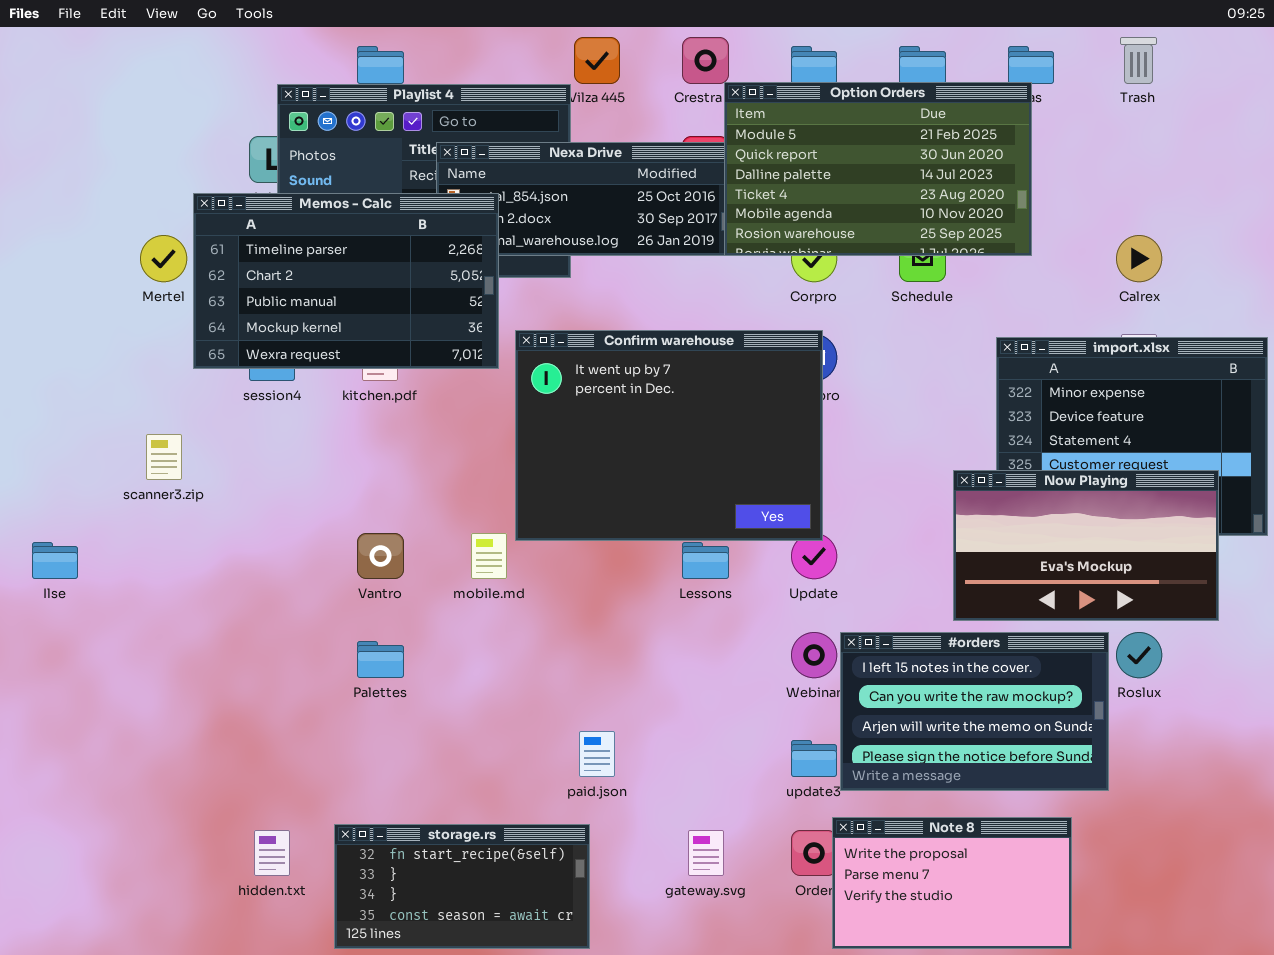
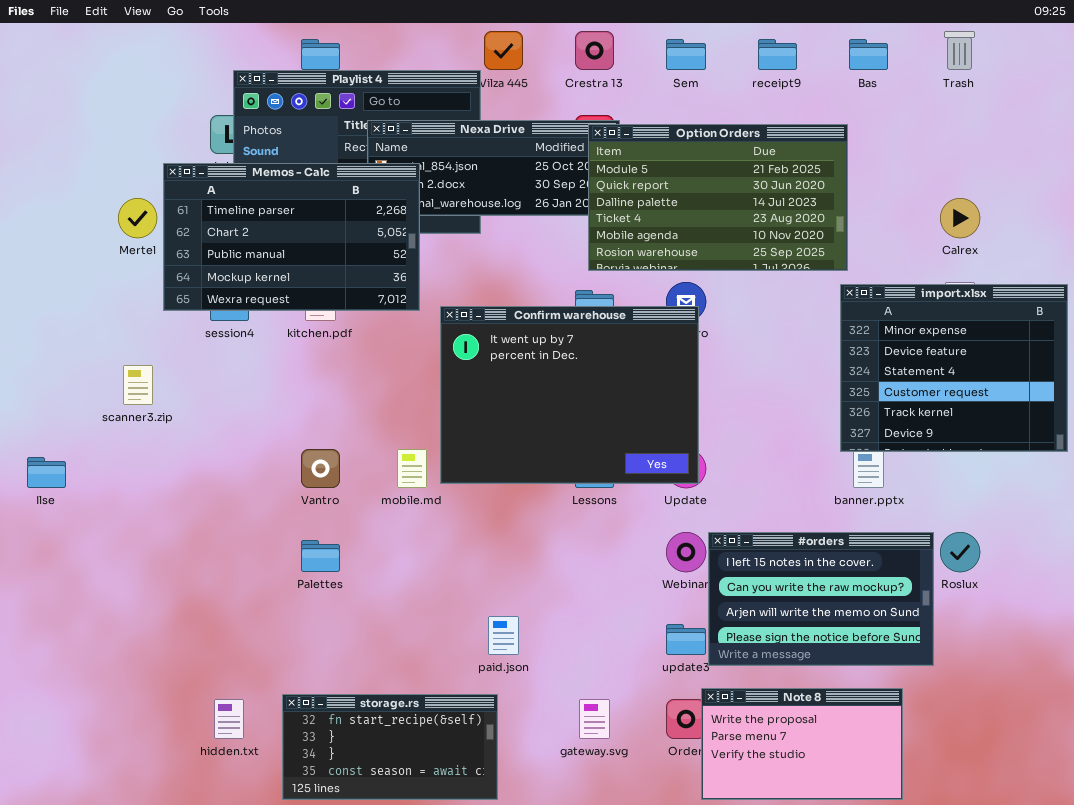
Option Orders: [724,82,1032,256] -> [588,124,848,271], moved
Confirm warehouse: [515,330,823,541] -> [440,306,699,484], moved
Now Playing: [953,470,1219,621] -> none, closed

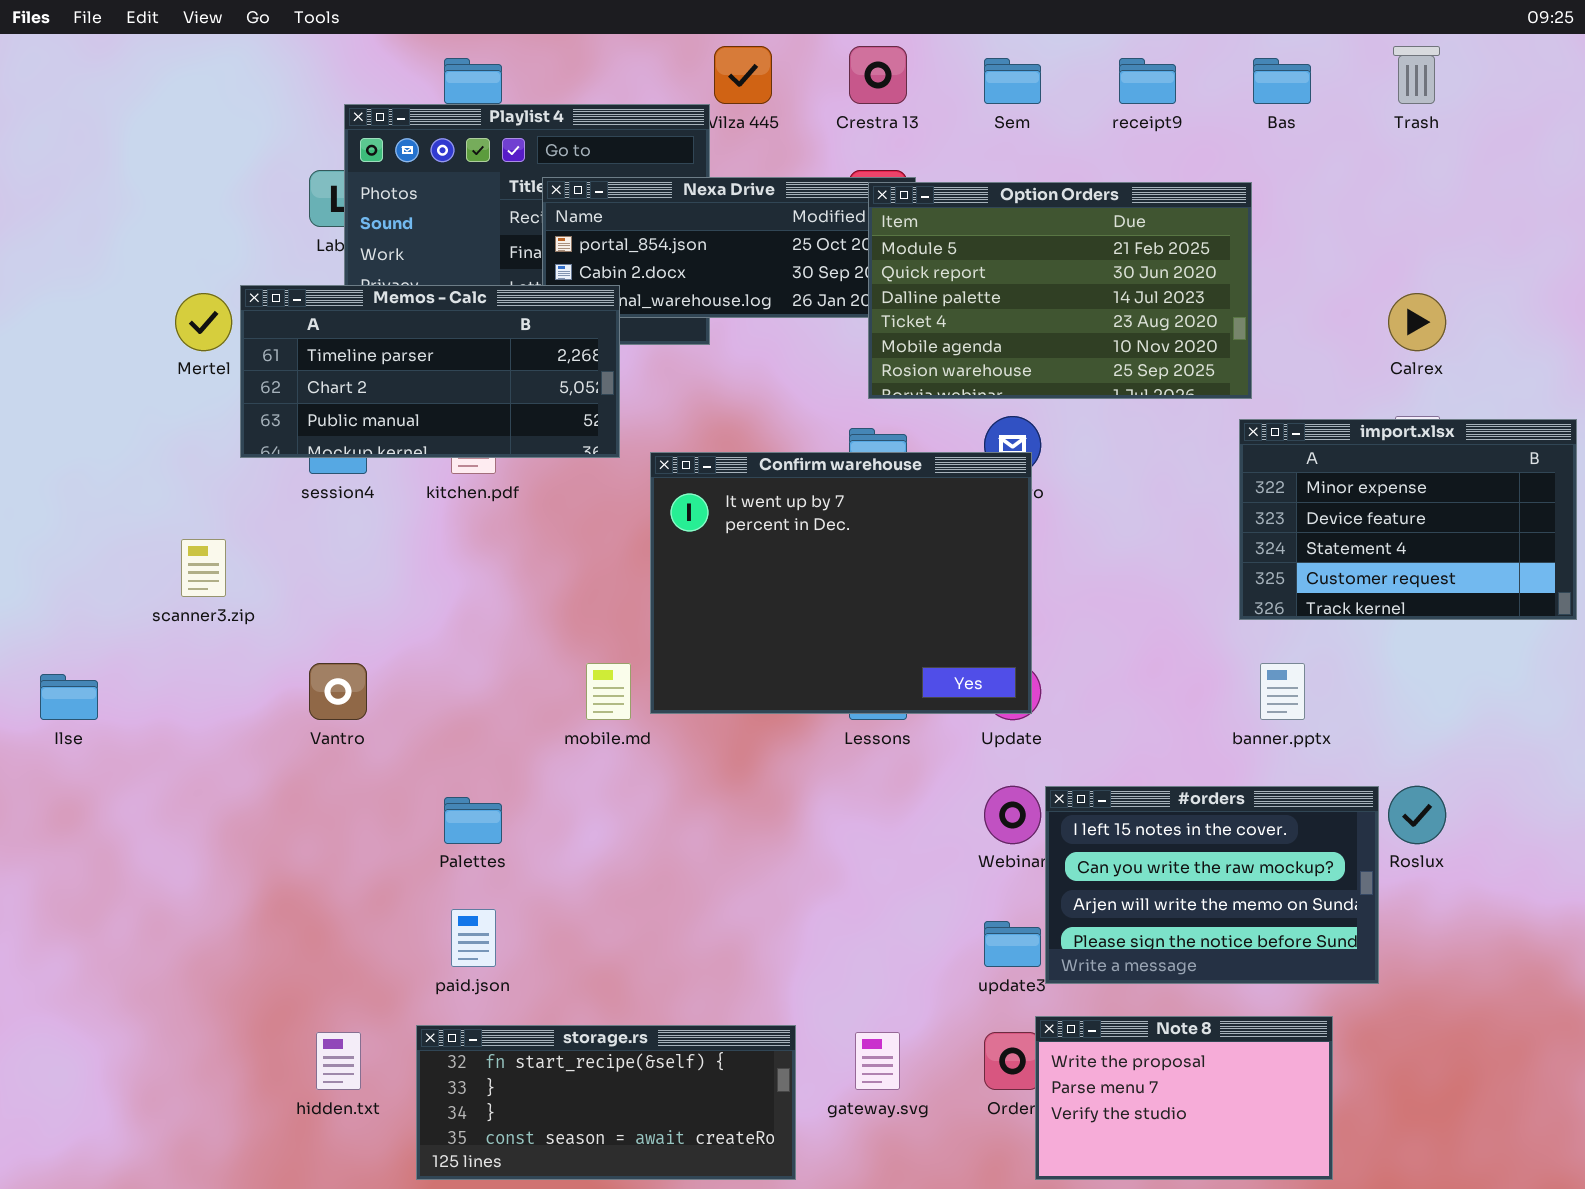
Memos - Calc: [163,163,420,311] -> [240,285,620,458], resized
import.xlsx: [840,284,1068,452] -> [1239,419,1577,620], resized
Vantro: [301,449,340,488] -> [309,663,367,720], moved
paid.json: [488,616,519,655] -> [451,909,496,967], moved
storage.rs: [282,694,498,800] -> [416,1025,796,1180], resized

